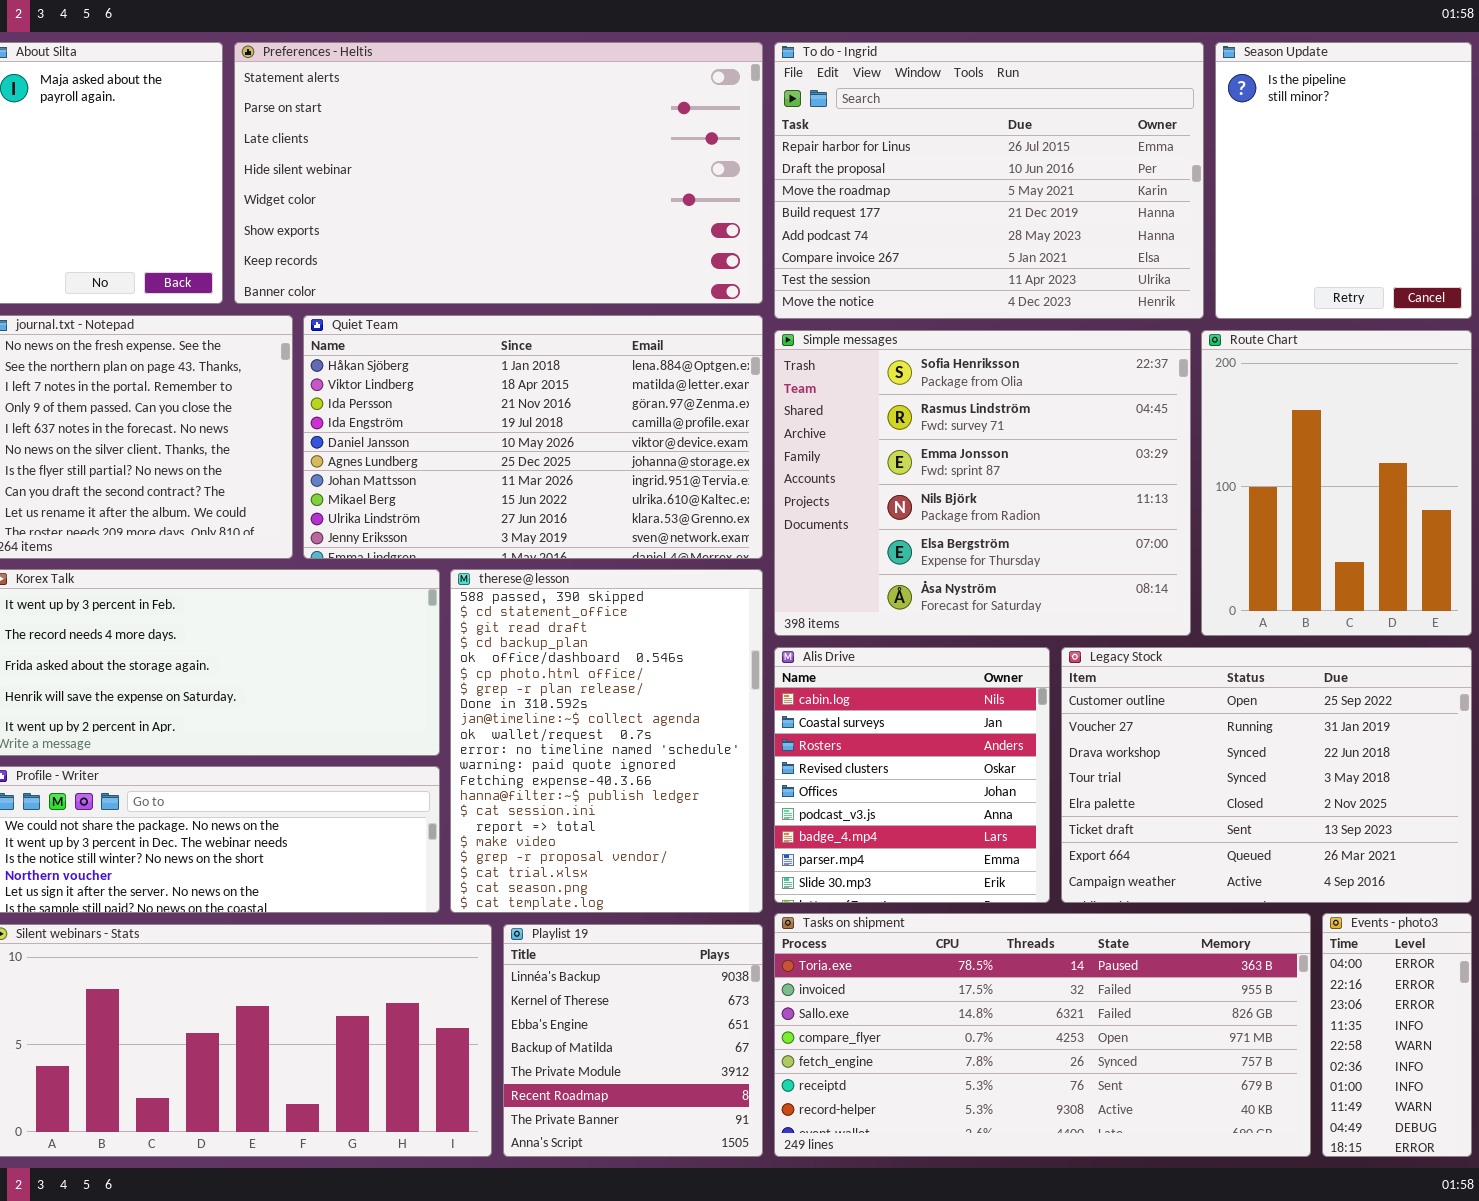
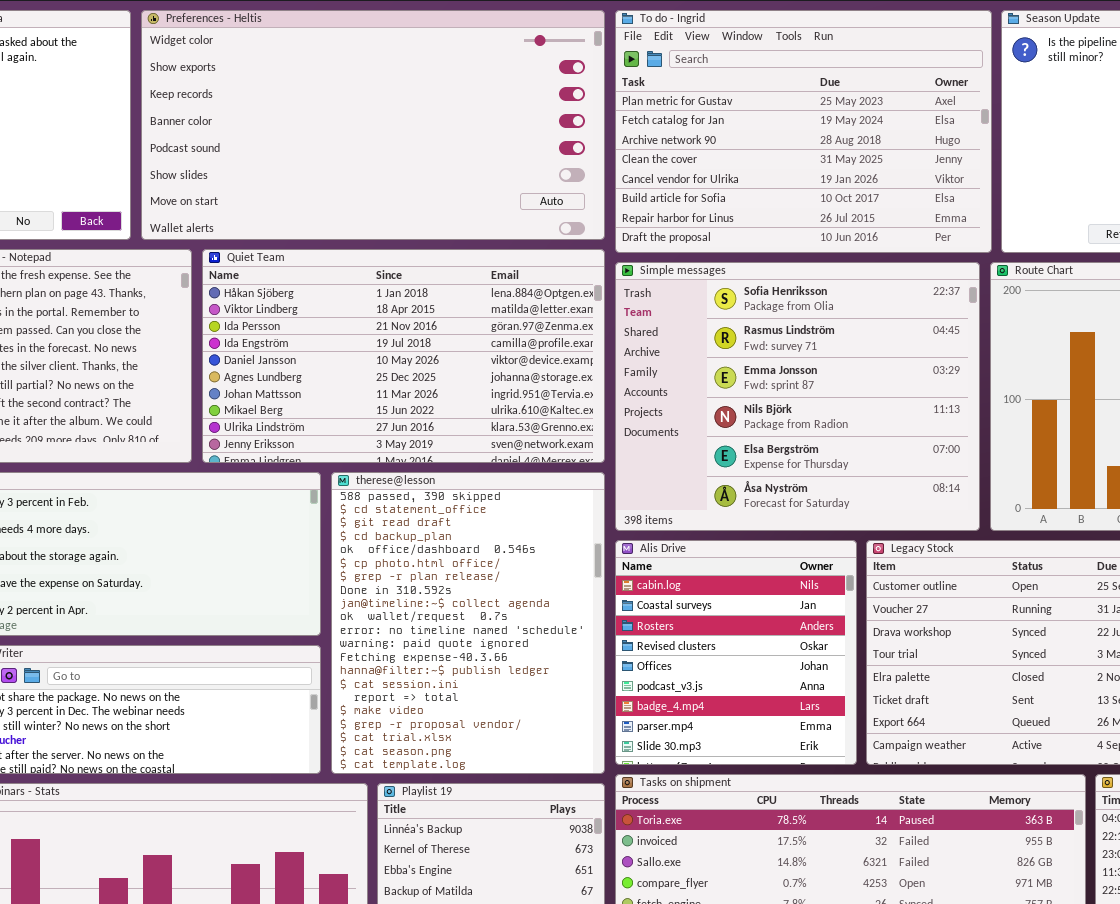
Preferences - Heltis: [234,42,763,304] -> [141,10,605,240], scrolled down 4 rows
To do - Ingrid: [774,42,1204,319] -> [615,10,992,253], scrolled up 6 rows

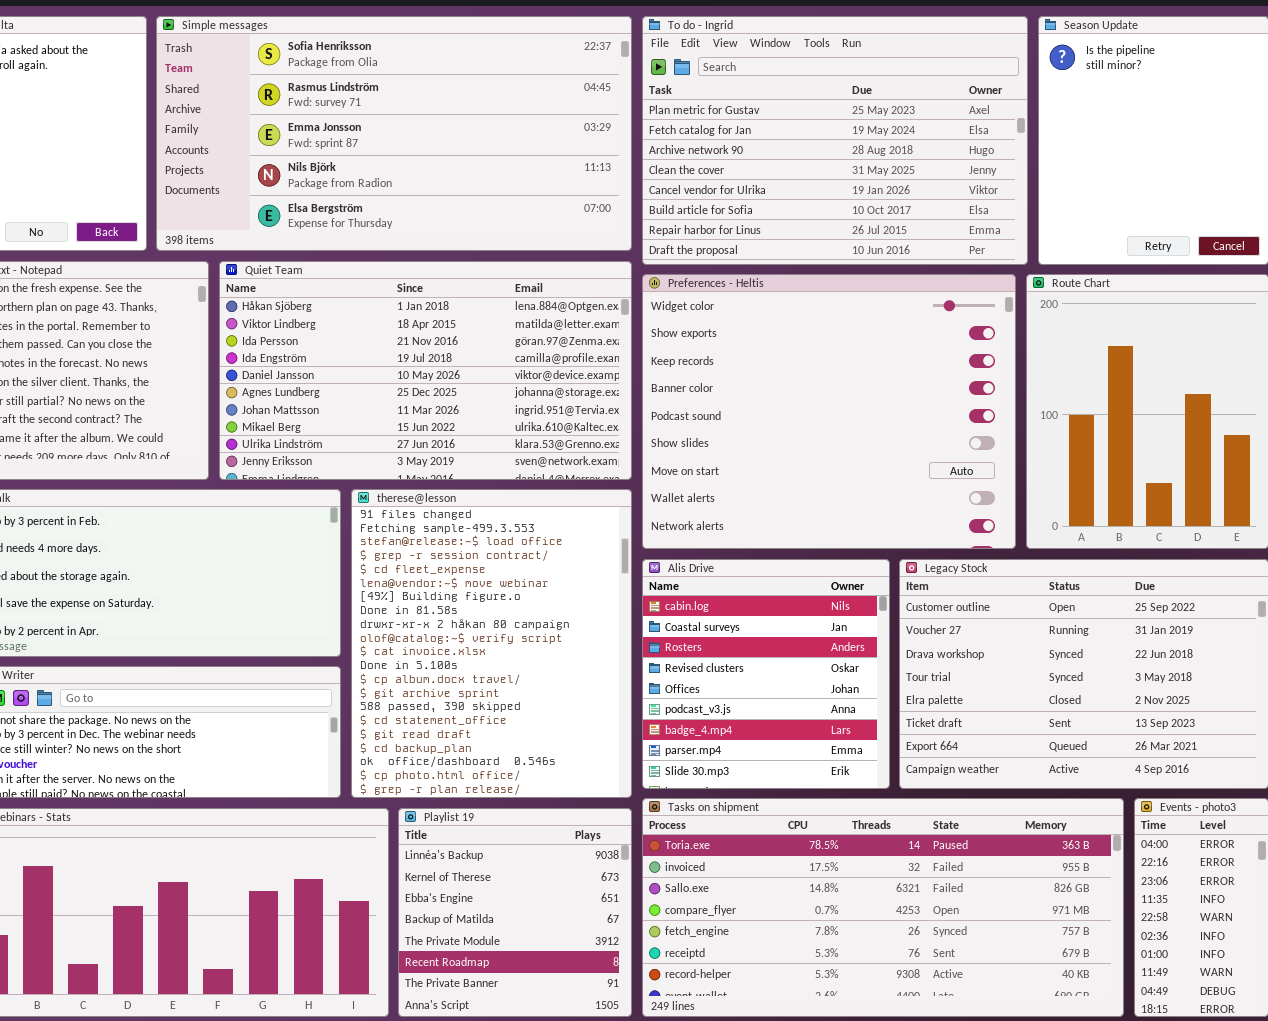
Preferences - Heltis: [141,10,605,240] -> [642,274,1016,549], moved, resized
Simple messages: [615,262,980,531] -> [156,16,632,251], moved, resized
therese@lesson: [331,472,605,774] -> [351,489,632,798], scrolled up 14 rows

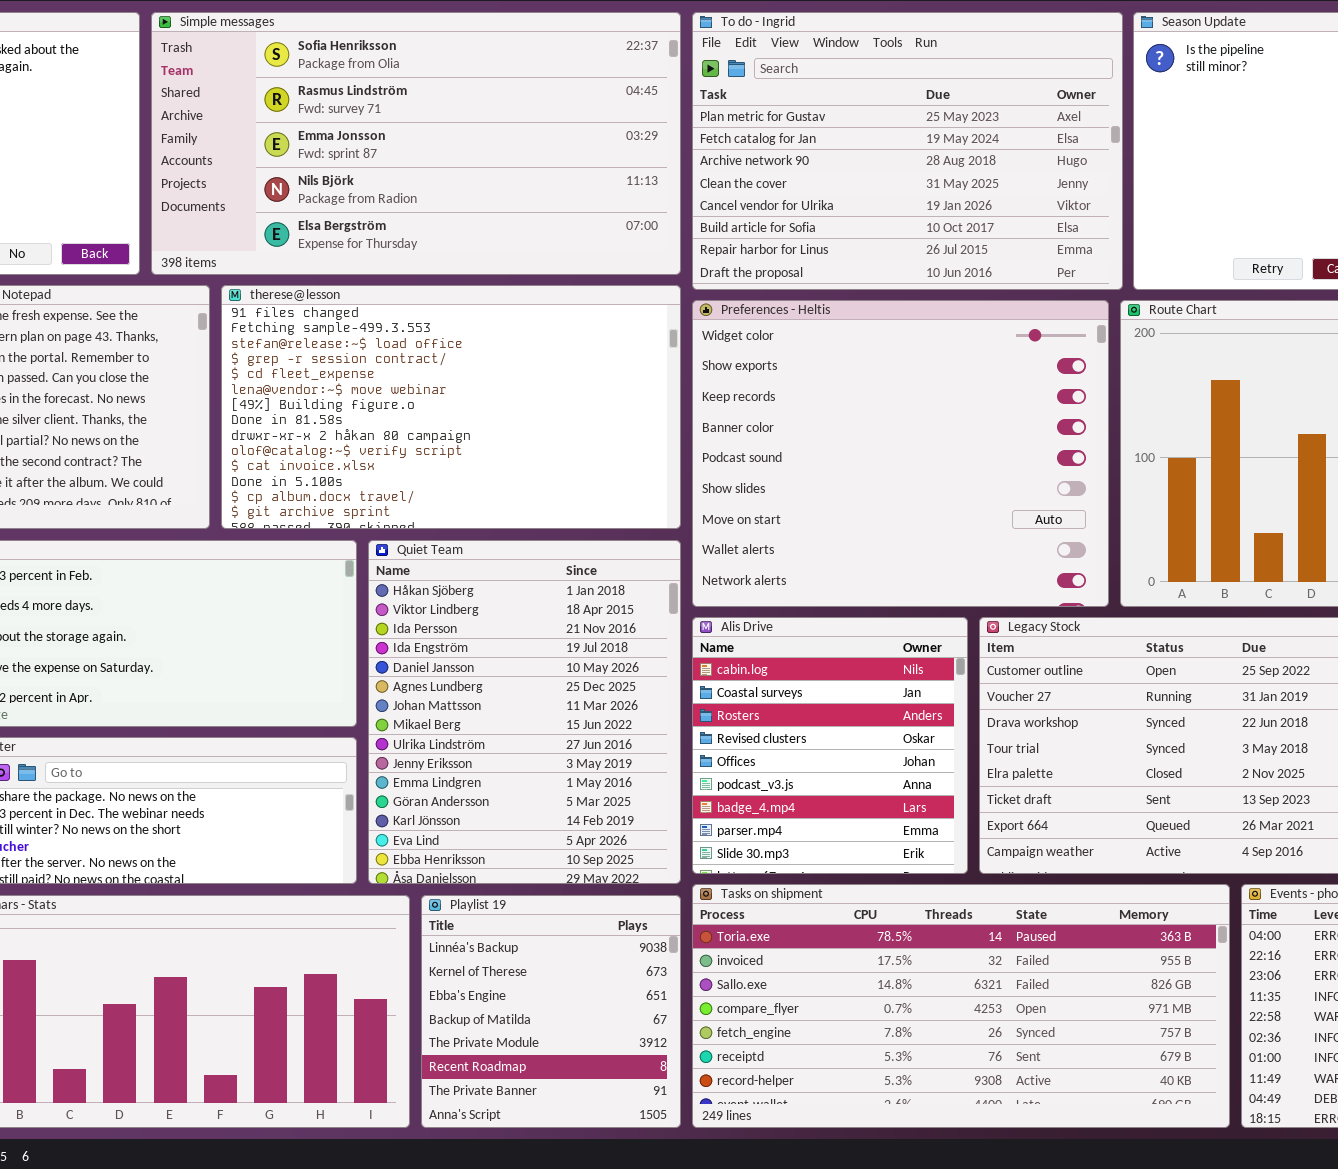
Quiet Team: [219,261,632,480] -> [368,540,681,884], moved, resized
therese@lesson: [351,489,632,798] -> [221,285,681,529], moved, resized

